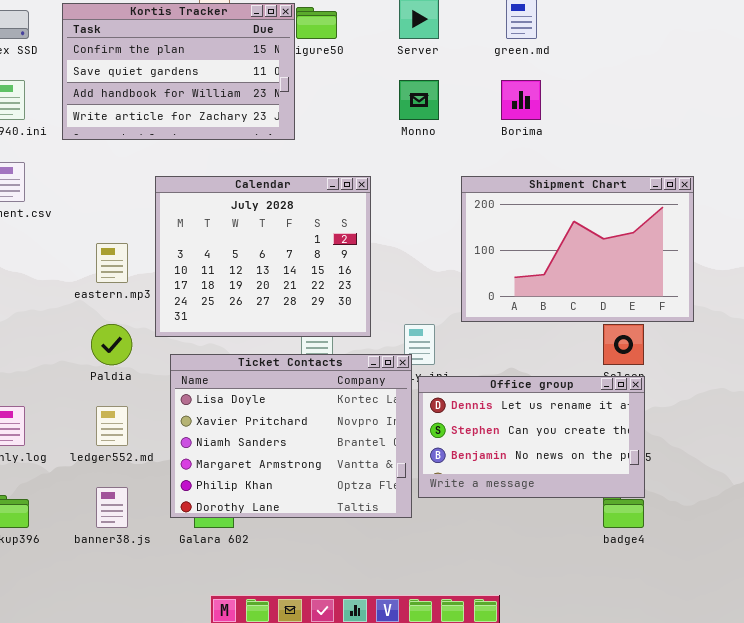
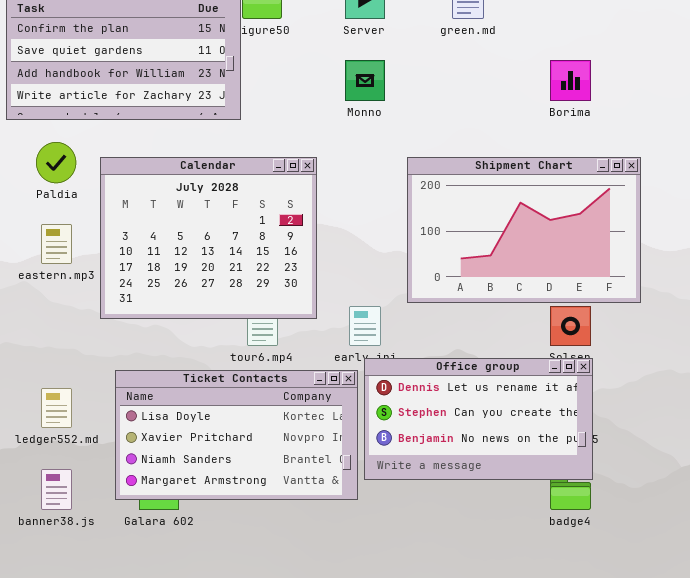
Borima: [501,80,541,120] -> [550,60,591,101], moved
Paldia: [91,324,132,365] -> [36,142,76,183], moved
Ticket Contacts: [170,354,412,518] -> [115,370,358,500], resized

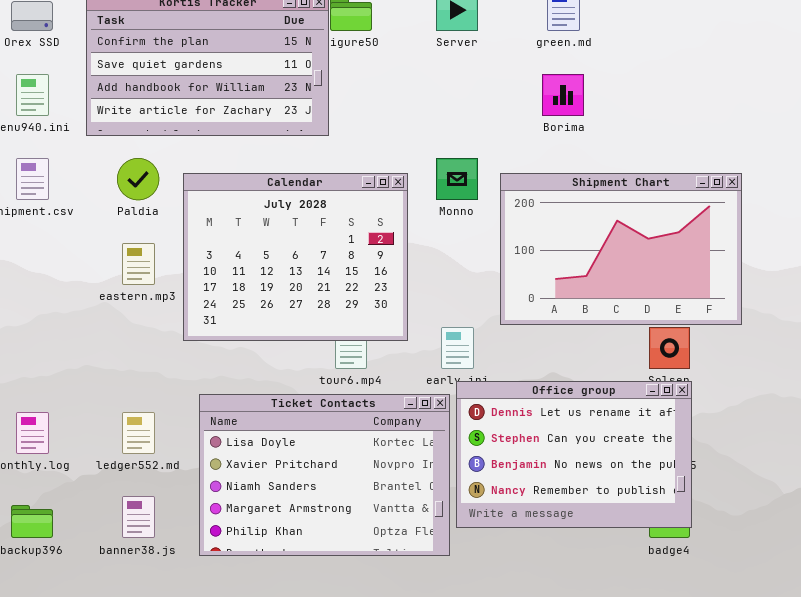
Monno: [345,60,385,101] -> [436,158,478,200], moved
Borima: [550,60,591,101] -> [542,74,584,116], moved
Office group: [364,358,593,480] -> [456,381,692,528], resized
Ticket Contacts: [115,370,358,500] -> [199,394,450,556], resized

